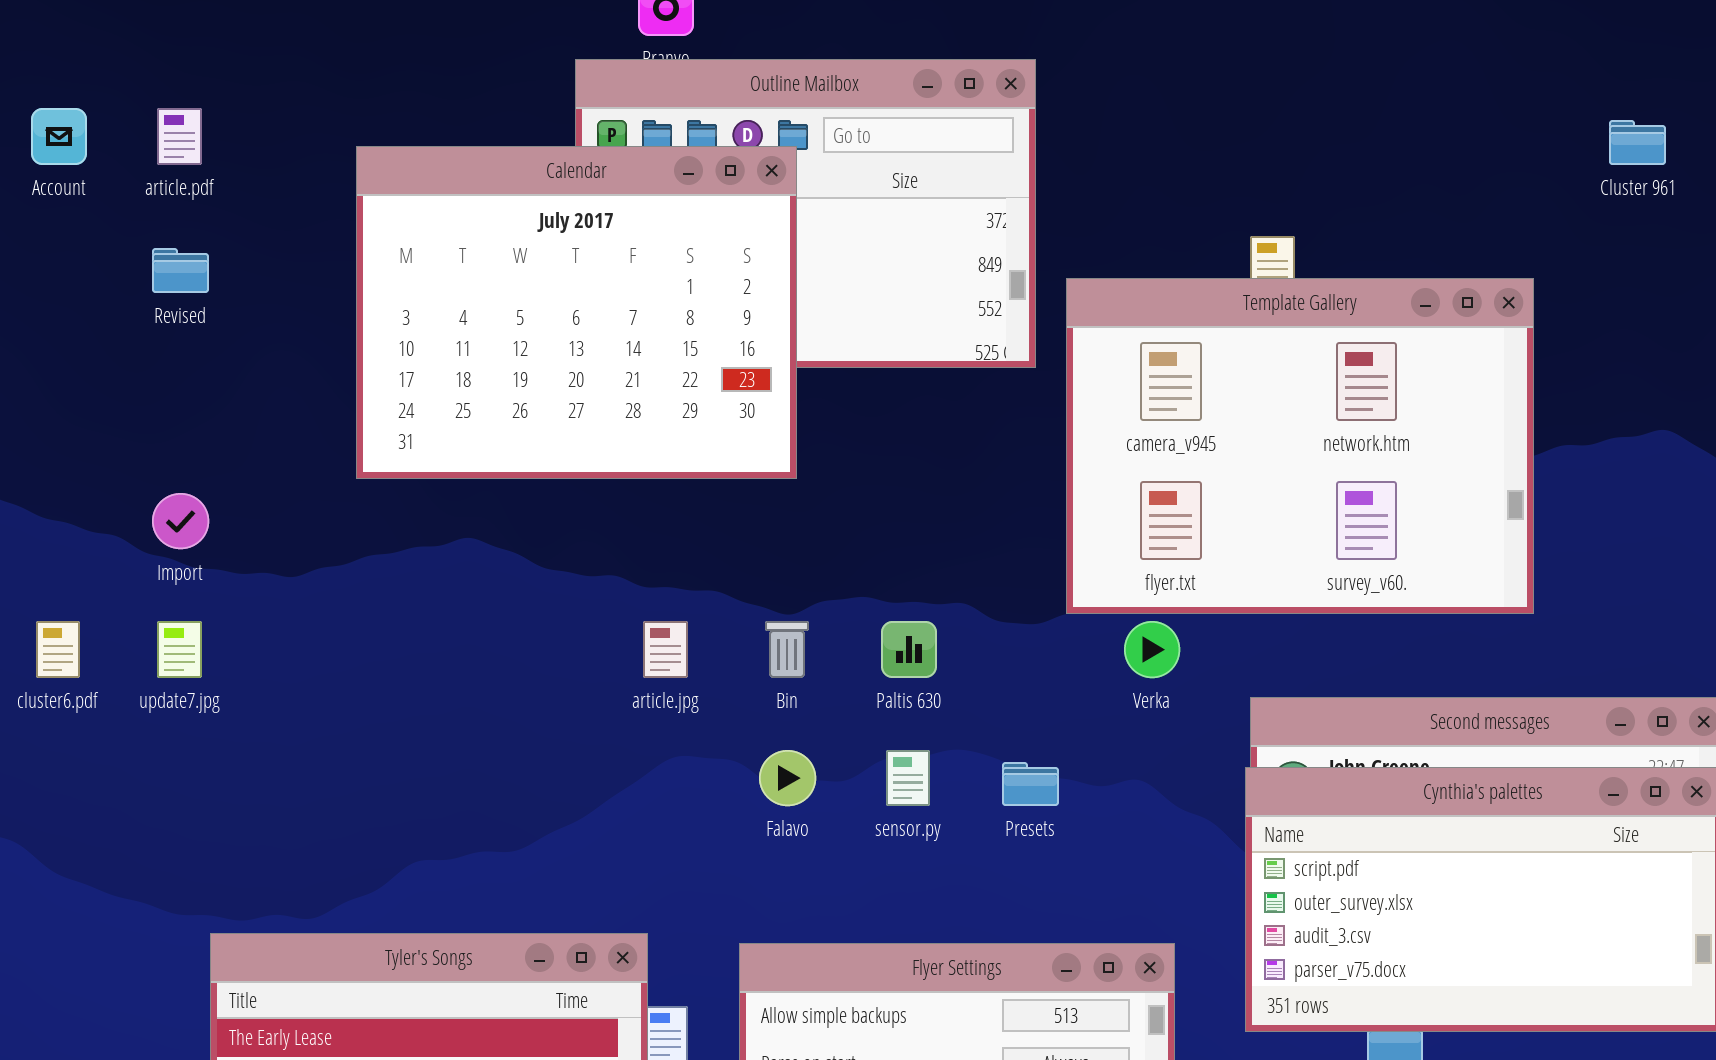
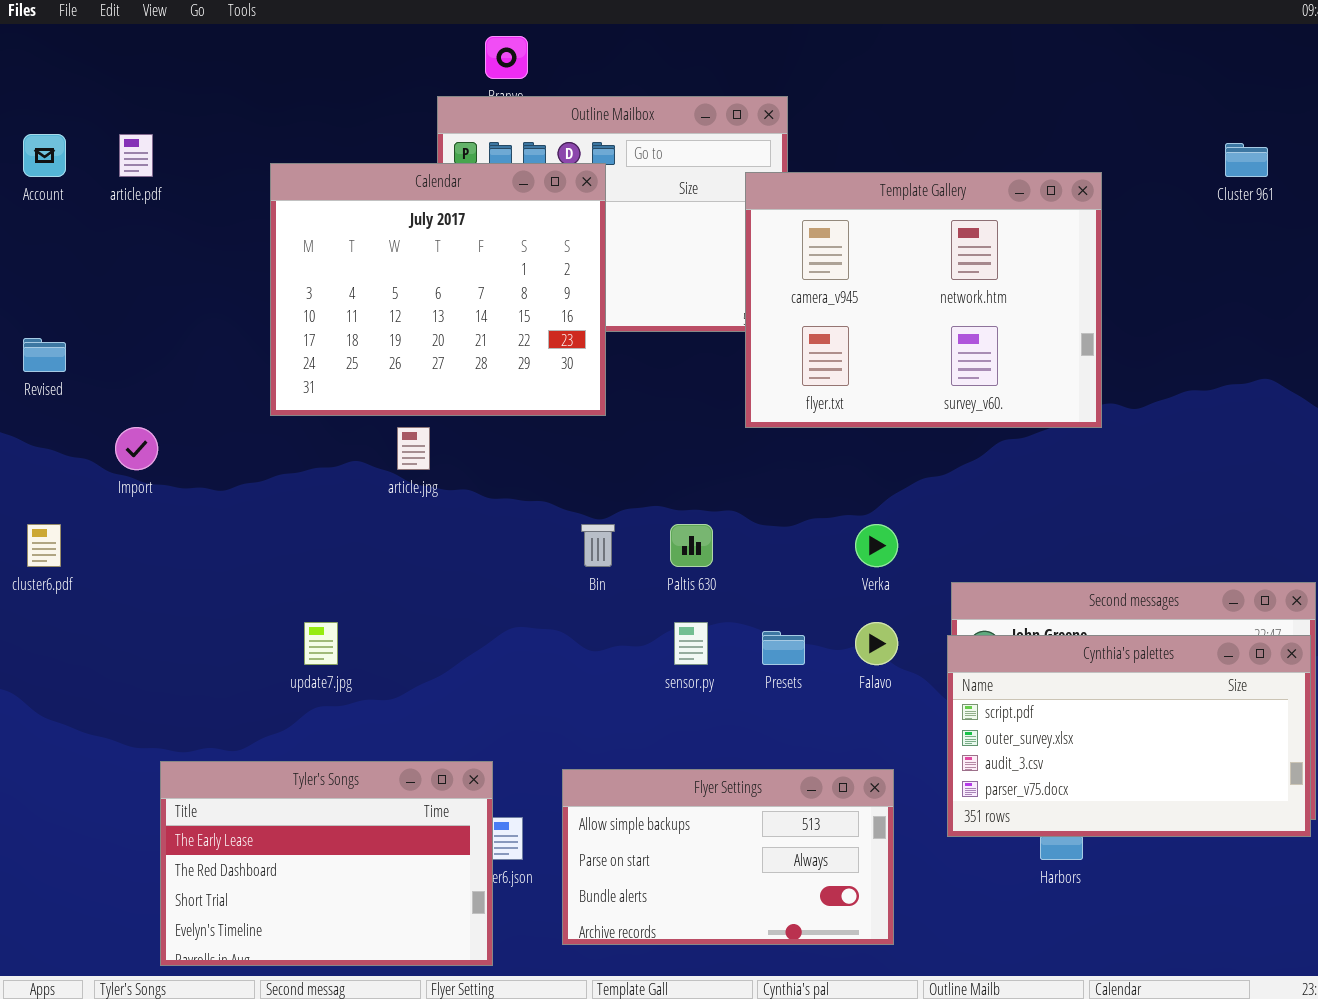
Revised: [152,248,209,293] -> [23,338,66,372], moved
Template Gallery: [1066,278,1534,614] -> [745,172,1102,428], moved
update7.jpg: [157,621,202,678] -> [304,622,338,665], moved
article.jpg: [643,621,688,678] -> [397,427,430,470], moved
Falavo: [759,750,816,806] -> [855,622,898,665], moved

